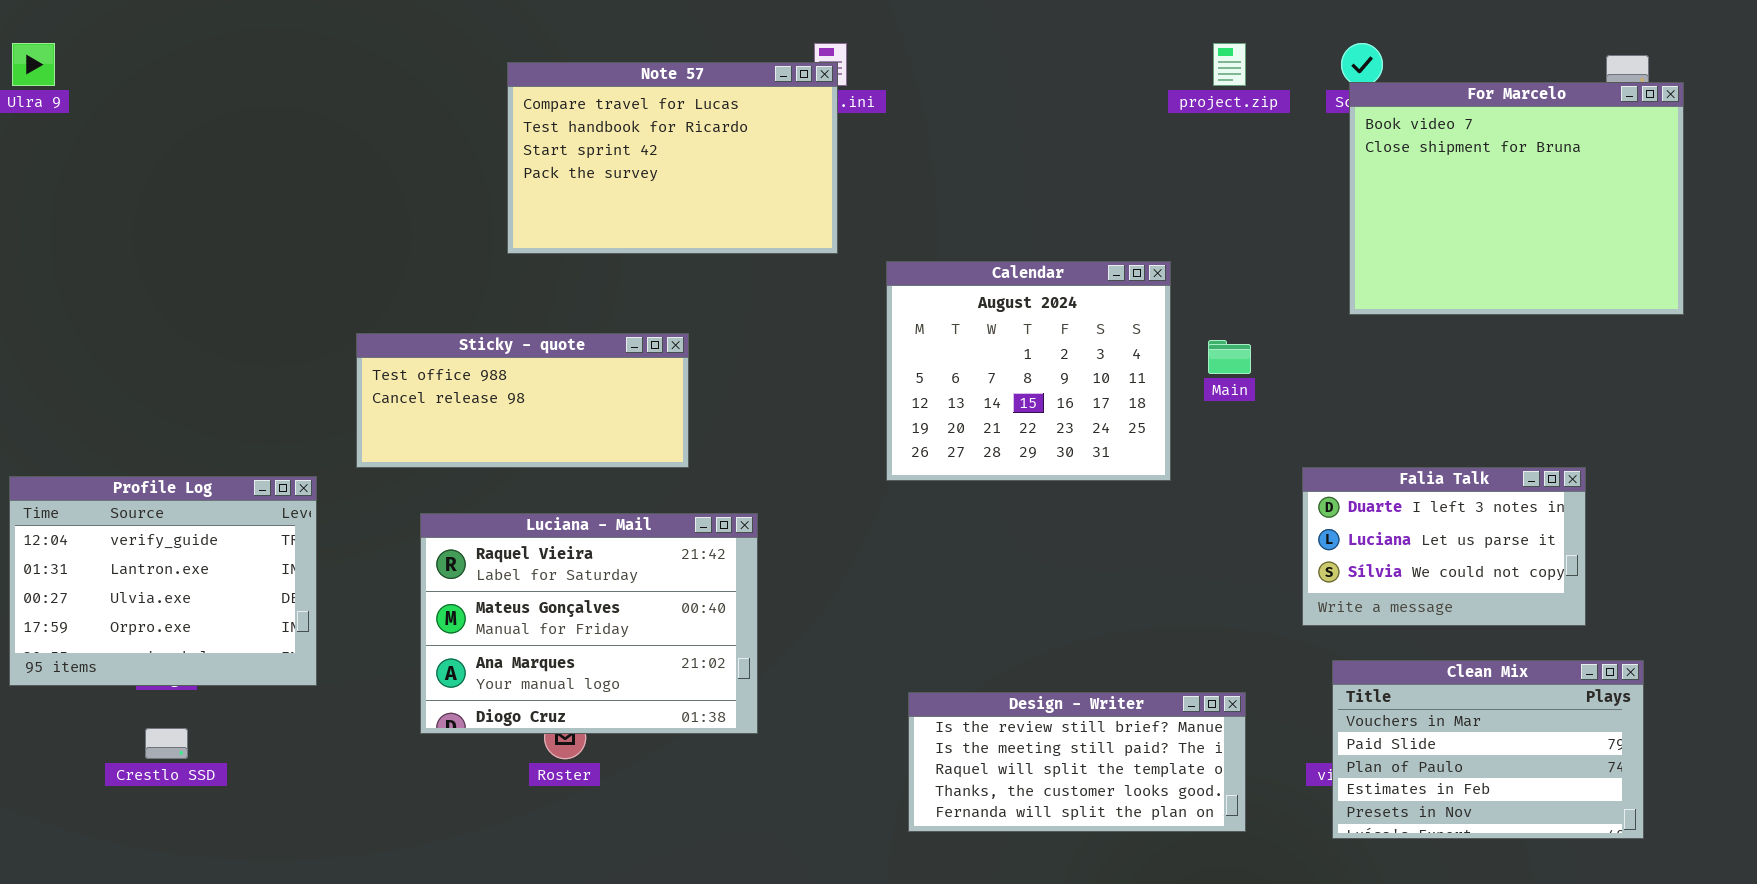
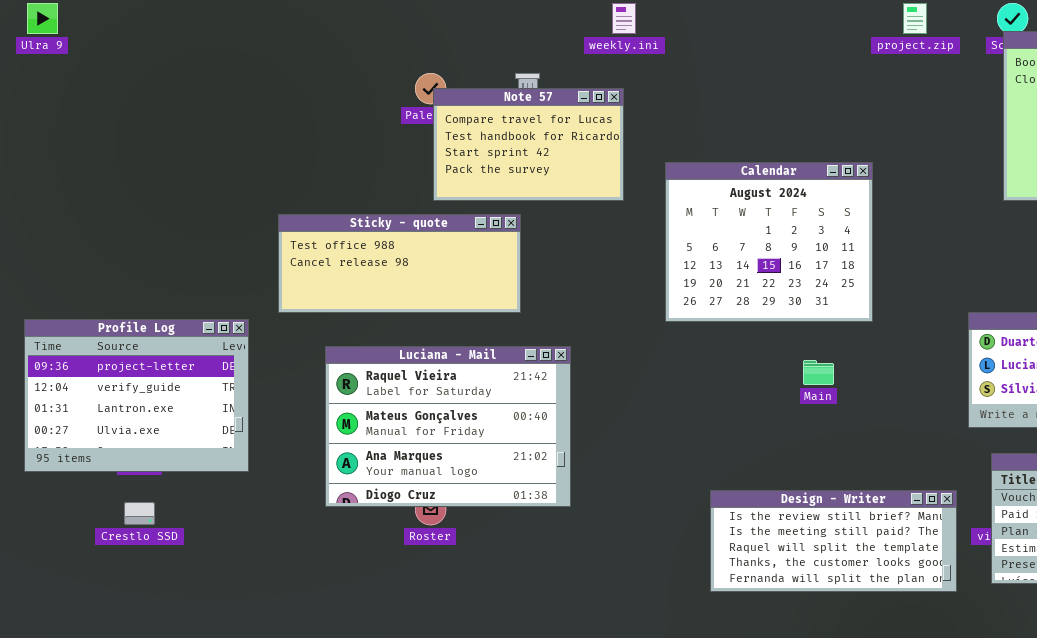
Note 57: [507,62,838,254] -> [433,88,624,201], moved, resized
Main: [1208,340,1251,374] -> [803,360,834,385], moved
Profile Log: [9,476,317,686] -> [24,319,249,472], scrolled up 1 row
Design - Writer: [908,692,1246,832] -> [710,490,957,592], moved

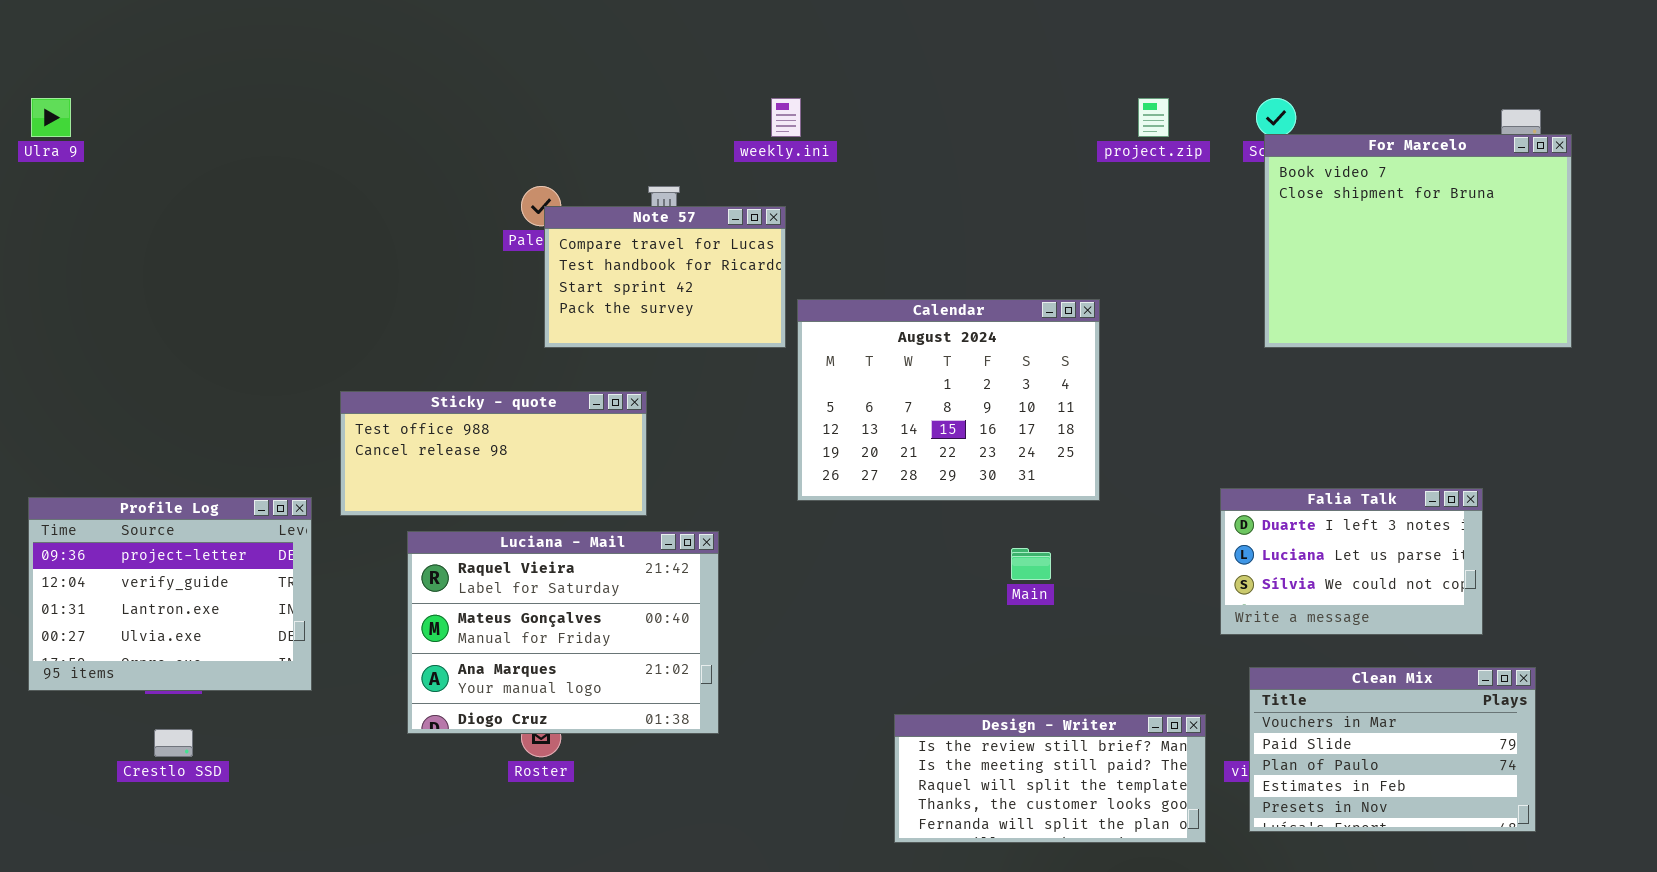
Calendar: [665,162,873,322] -> [797,299,1100,501], resized
Sticky - quote: [278,214,521,313] -> [340,391,647,516], moved

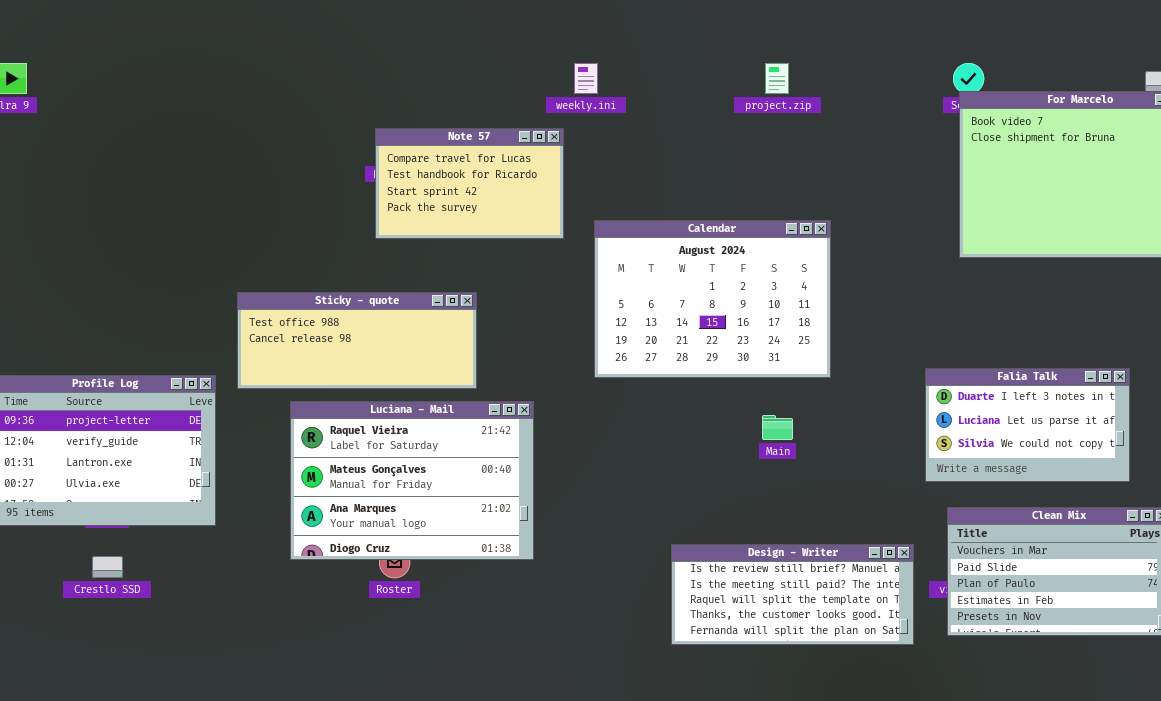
project.zip: [1138,98,1169,137] -> [765,63,789,94], moved
Note 57: [544,206,786,348] -> [375,128,564,239], moved

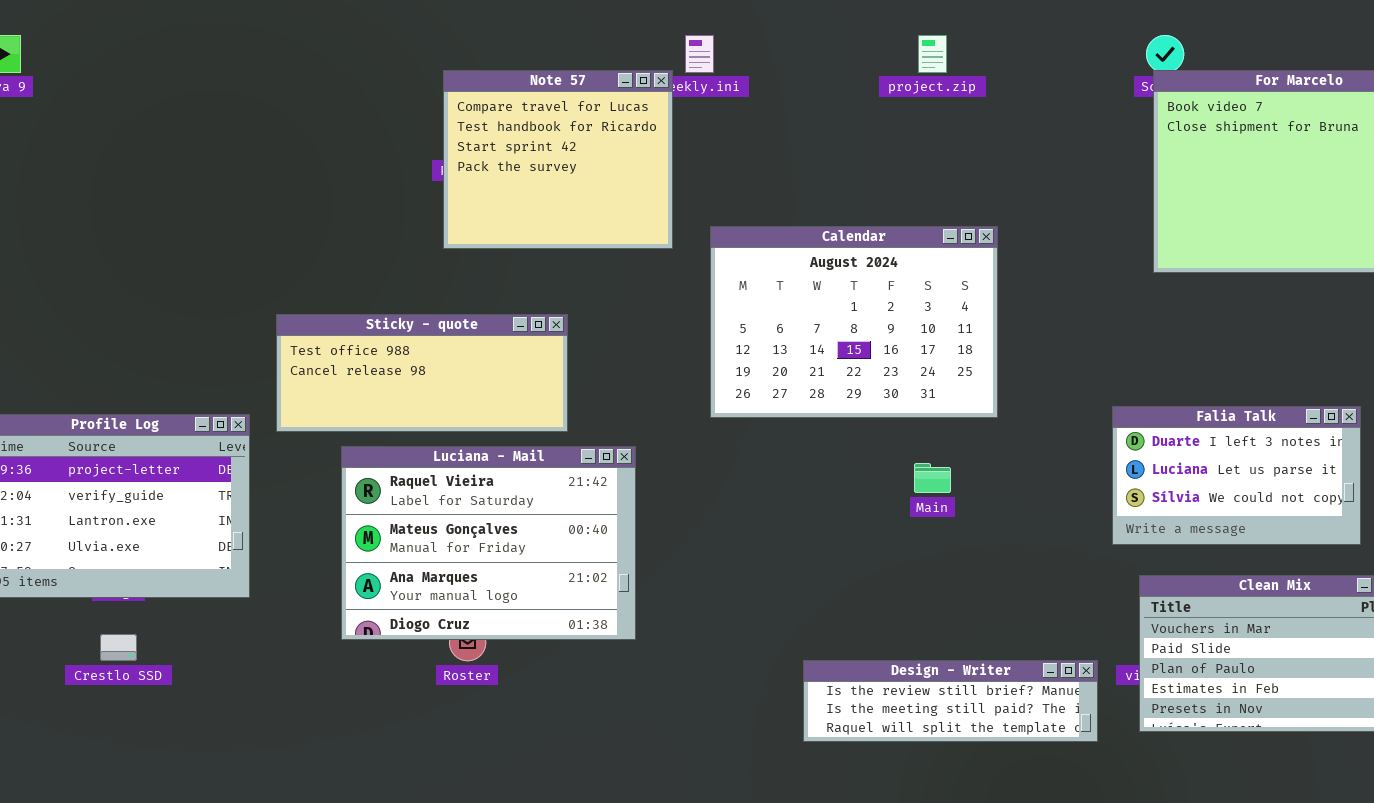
Note 57: [375,128,564,239] -> [443,70,673,249], resized
Design - Writer: [671,544,914,645] -> [803,660,1098,742], resized

